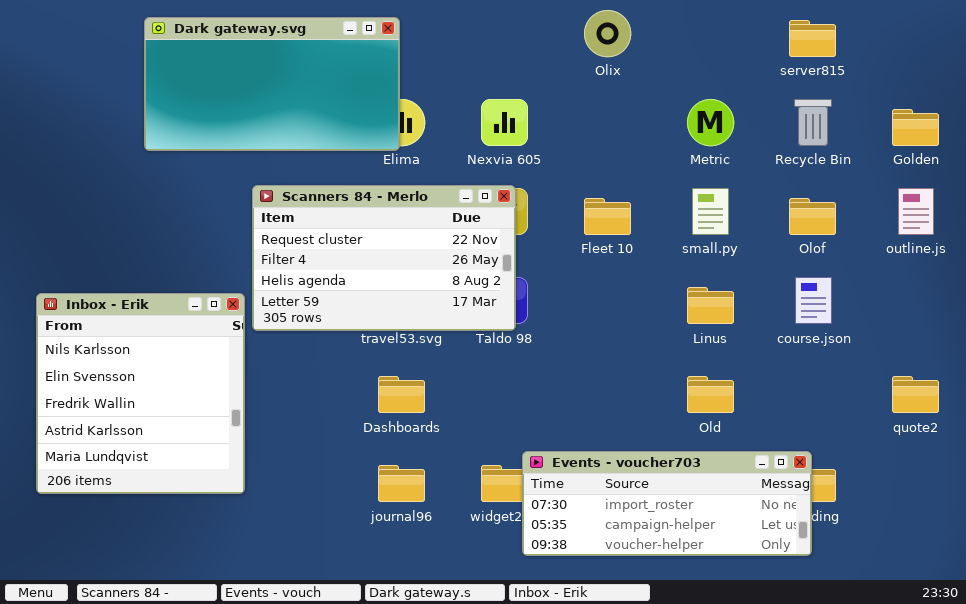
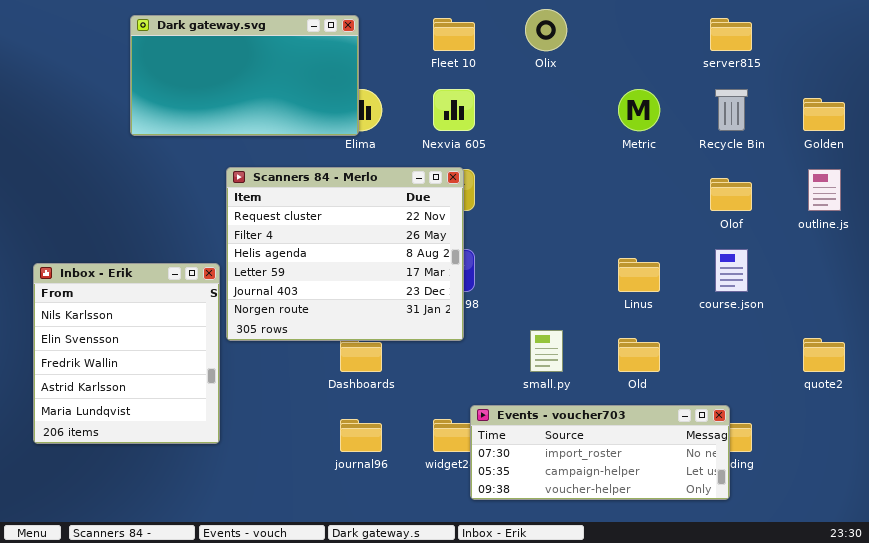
Scanners 84 - Merlo: [252,185,516,331] -> [226,167,464,341], resized
small.py: [692,188,729,235] -> [530,330,563,372], moved
Fleet 10: [584,198,631,235] -> [433,18,475,51], moved

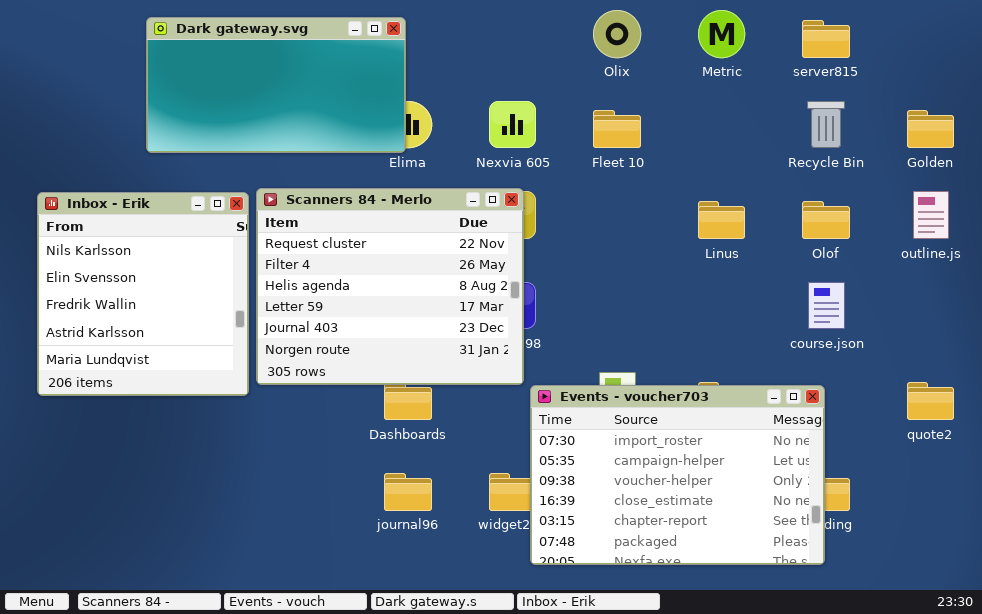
Fleet 10: [433,18,475,51] -> [593,110,641,148], moved
Metric: [618,89,660,131] -> [698,10,745,58], moved
Linus: [618,258,660,292] -> [698,201,745,239], moved
Inbox - Erik: [33,263,220,444] -> [37,192,249,396], moved
Events - voucher703: [470,405,730,500] -> [530,385,825,565], resized

